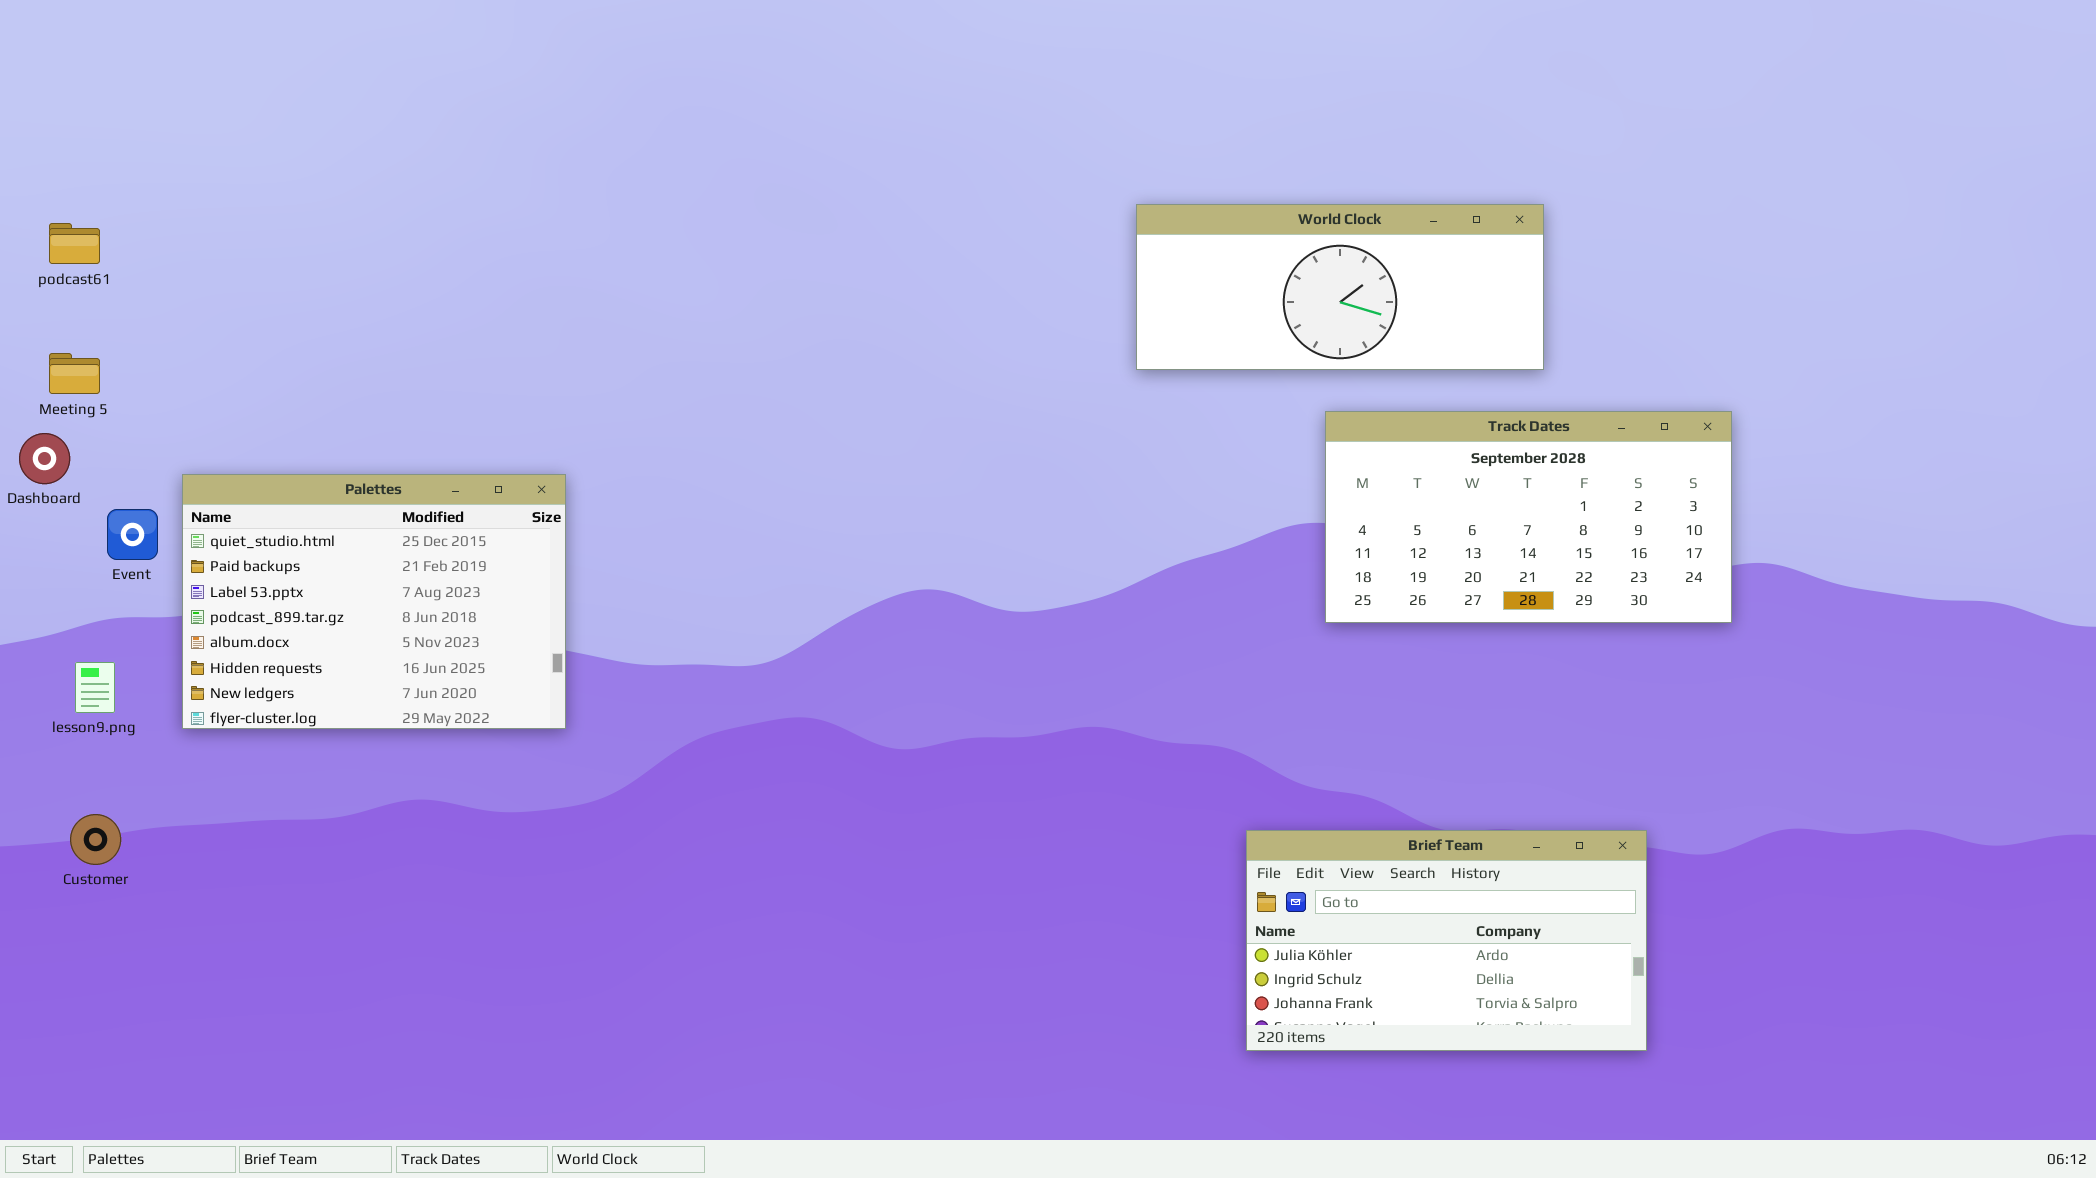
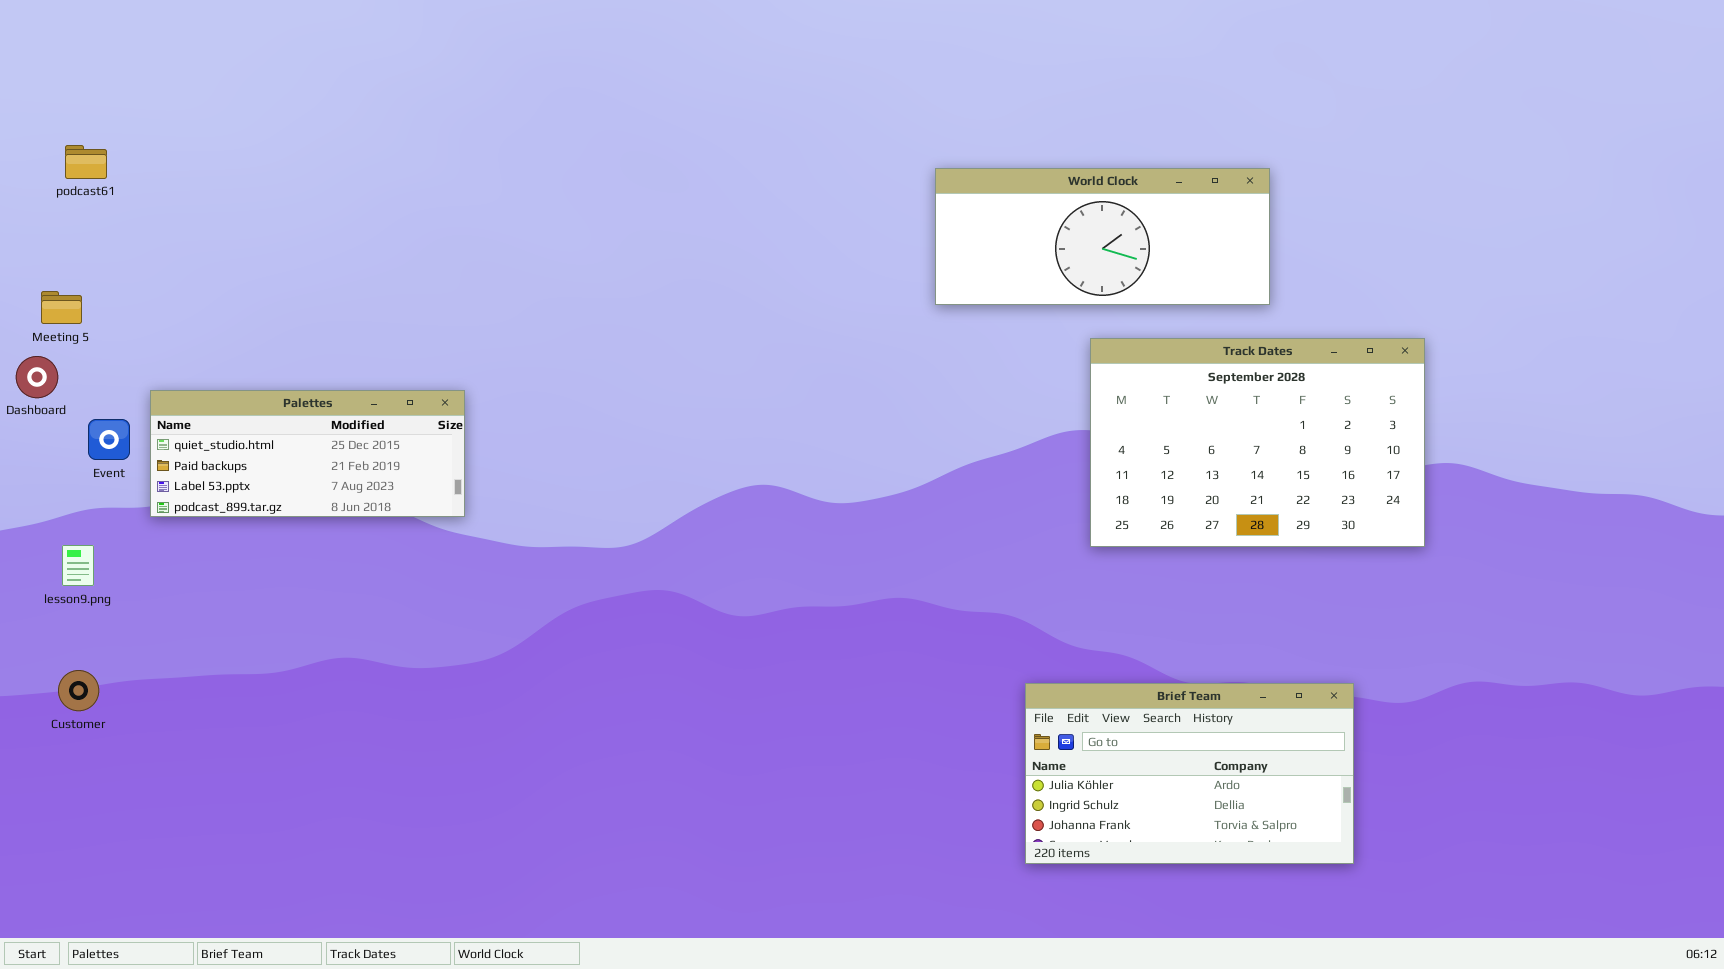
podcast61: [49,223,100,264] -> [65,145,107,179], moved
Track Dates: [1325,411,1732,623] -> [1090,338,1425,547], resized
Palettes: [182,474,566,729] -> [150,390,465,517], resized

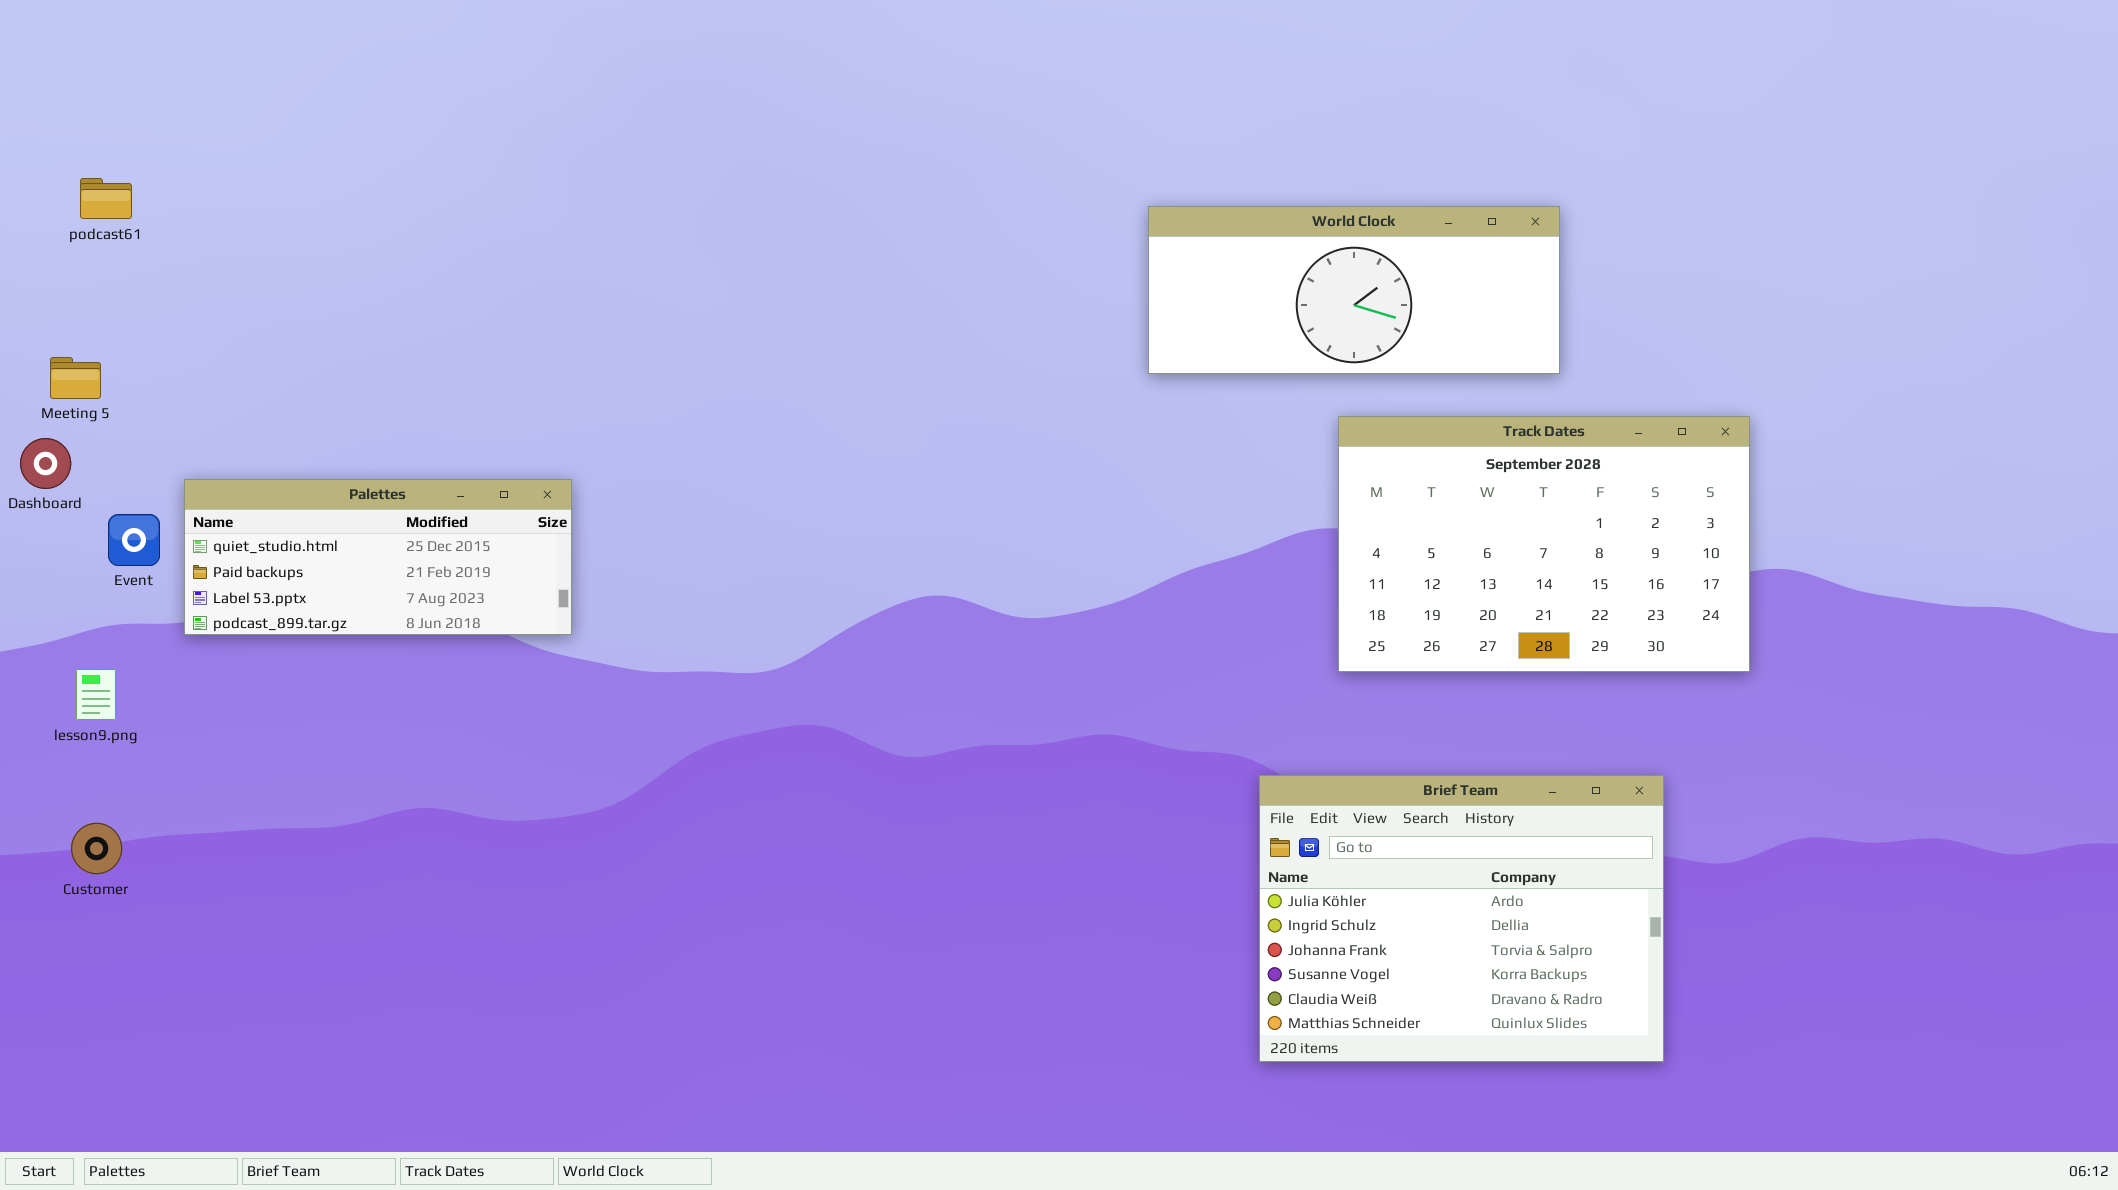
Brief Team: [1025,683,1354,864] -> [1259,775,1664,1062], resized

